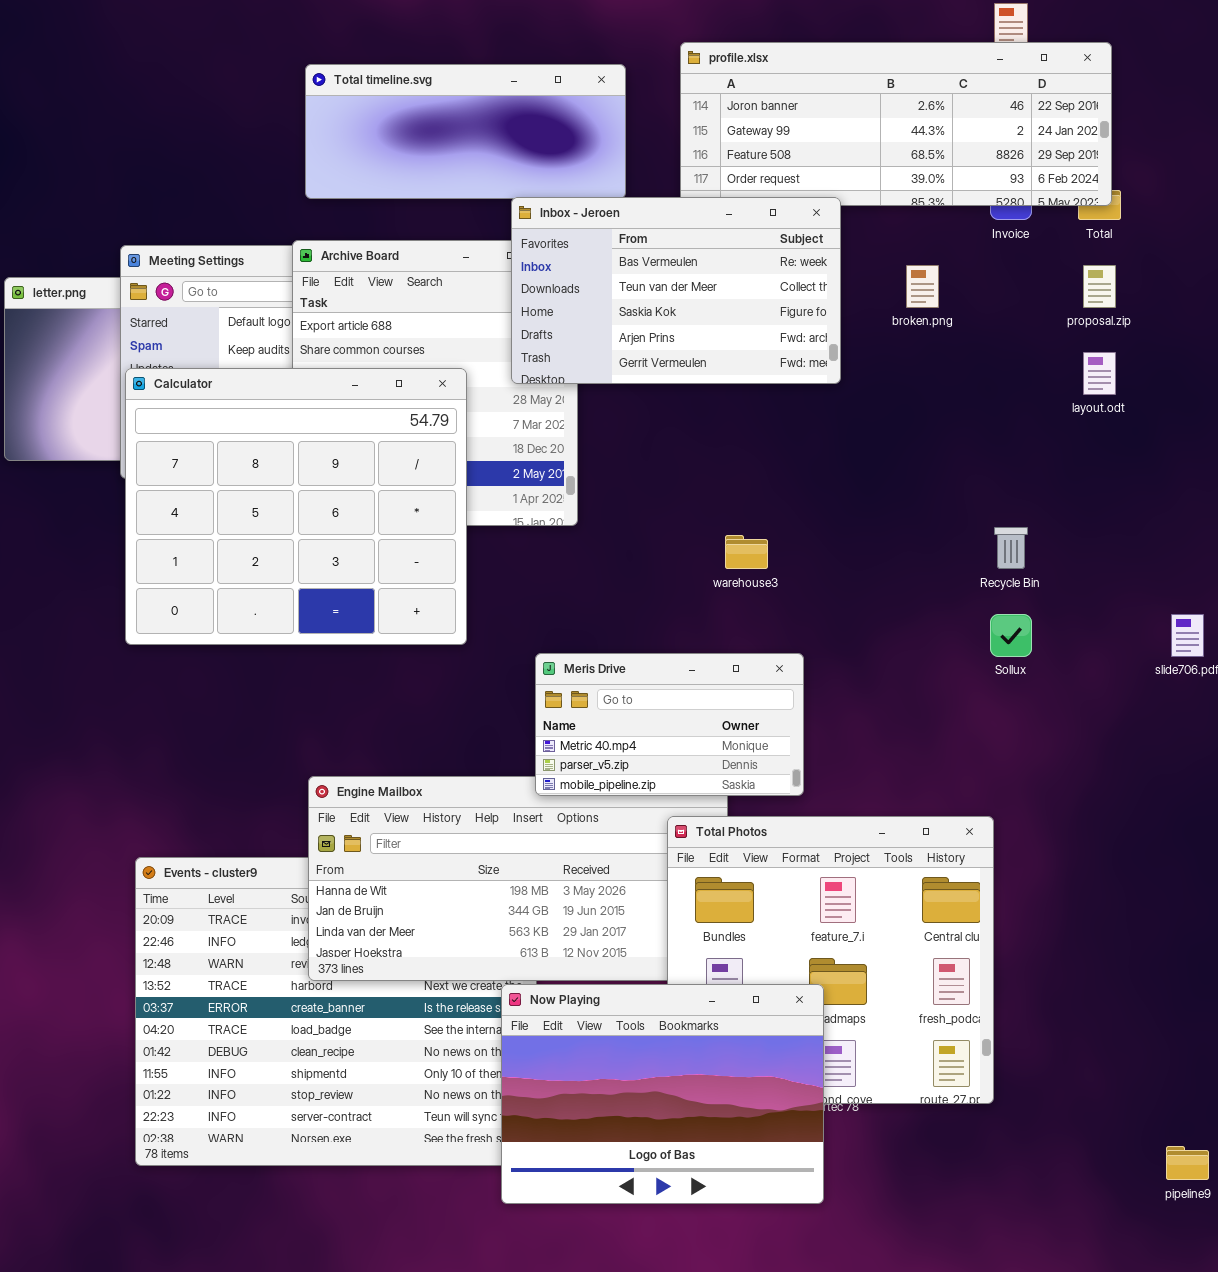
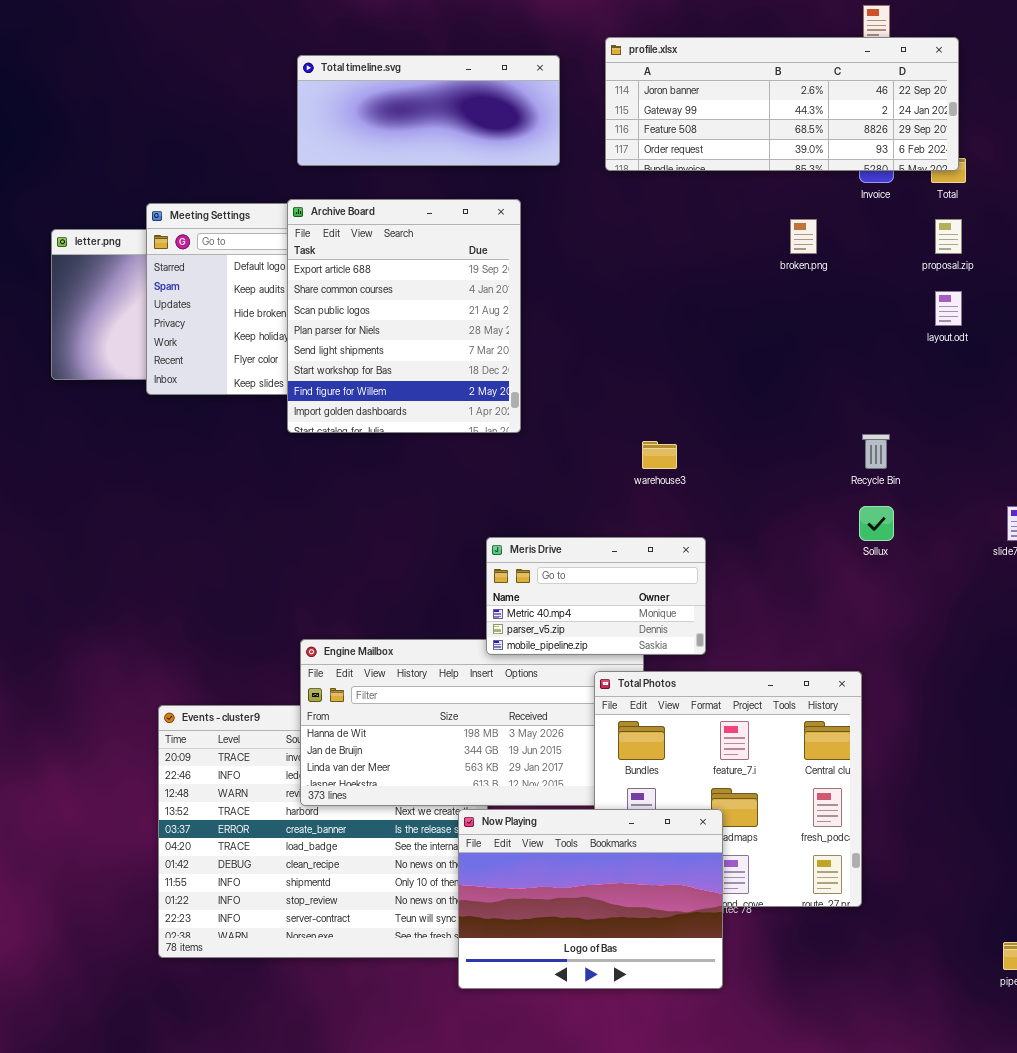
Inbox - Jeroen: [511,197,841,384] -> none, closed
Calculator: [125,368,467,645] -> none, closed

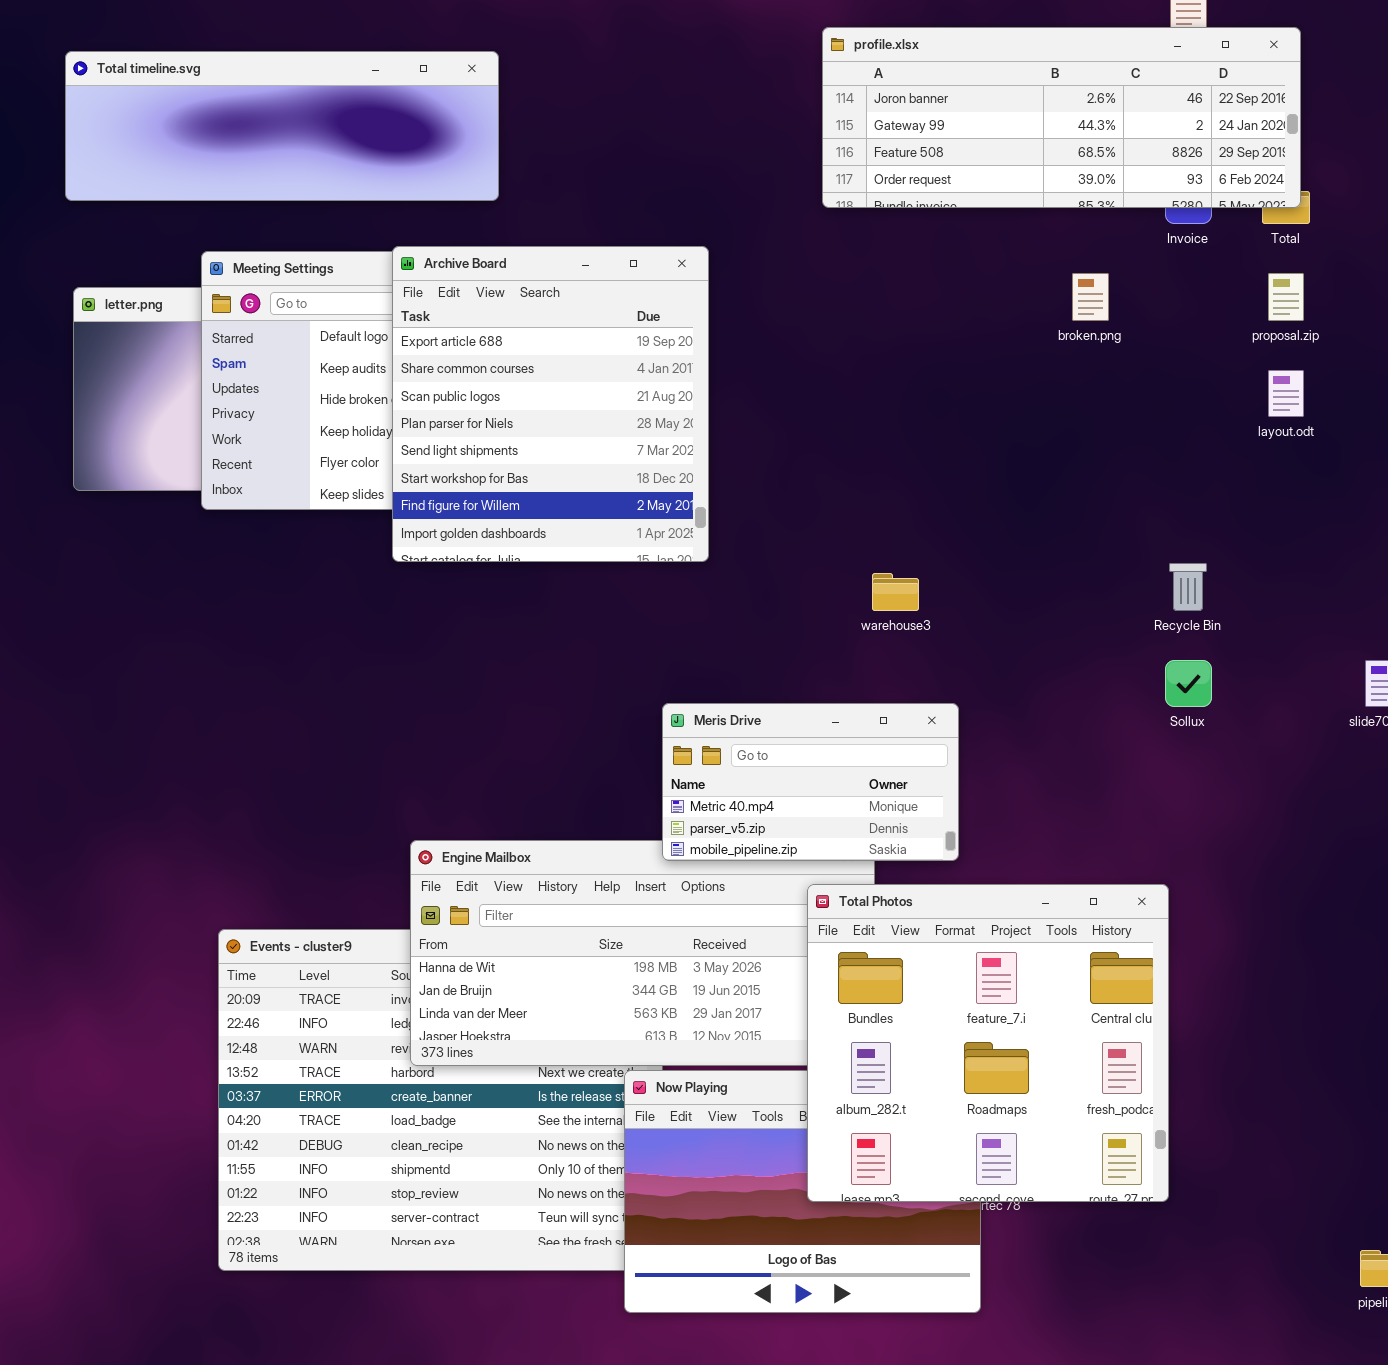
Total timeline.svg: [297,55,560,166] -> [65,51,499,201], moved, resized
Total Photos: [594,671,862,907] -> [807,884,1169,1202], raised

